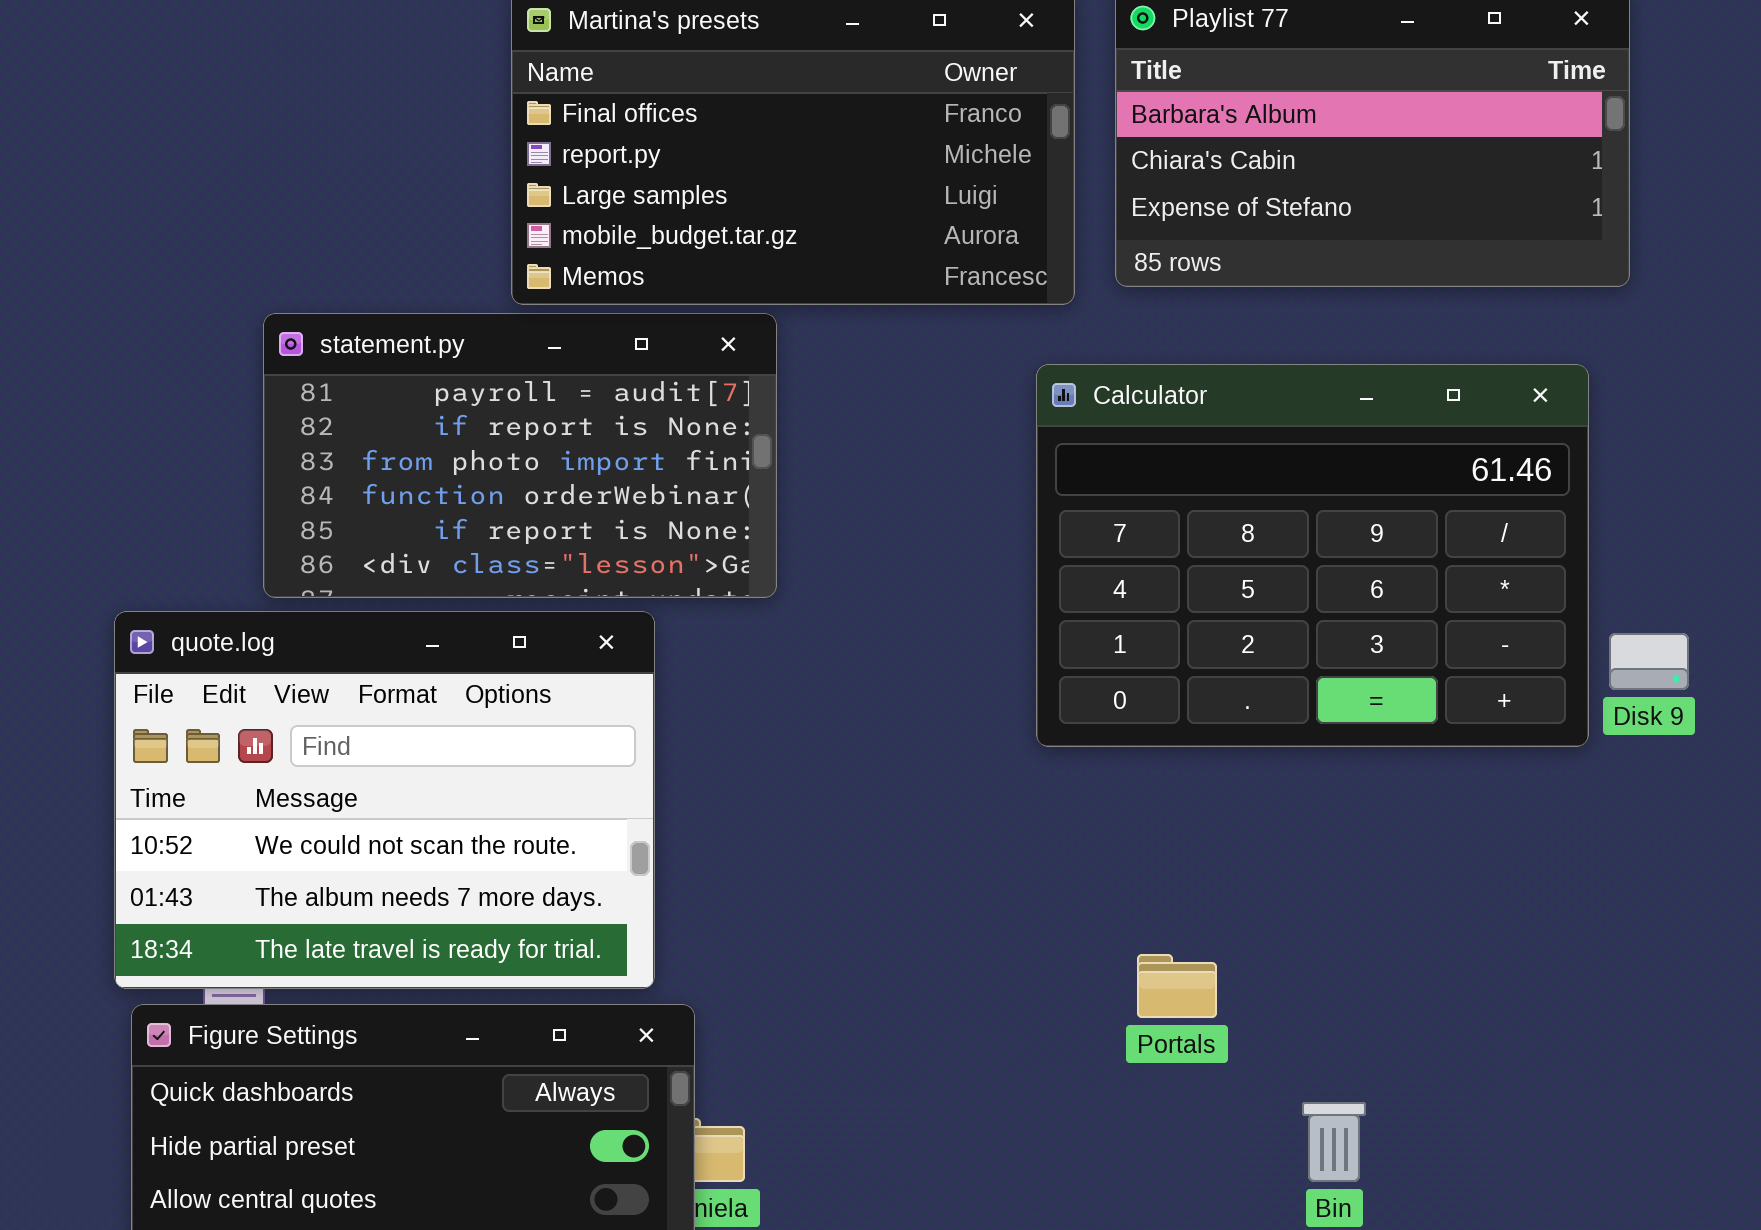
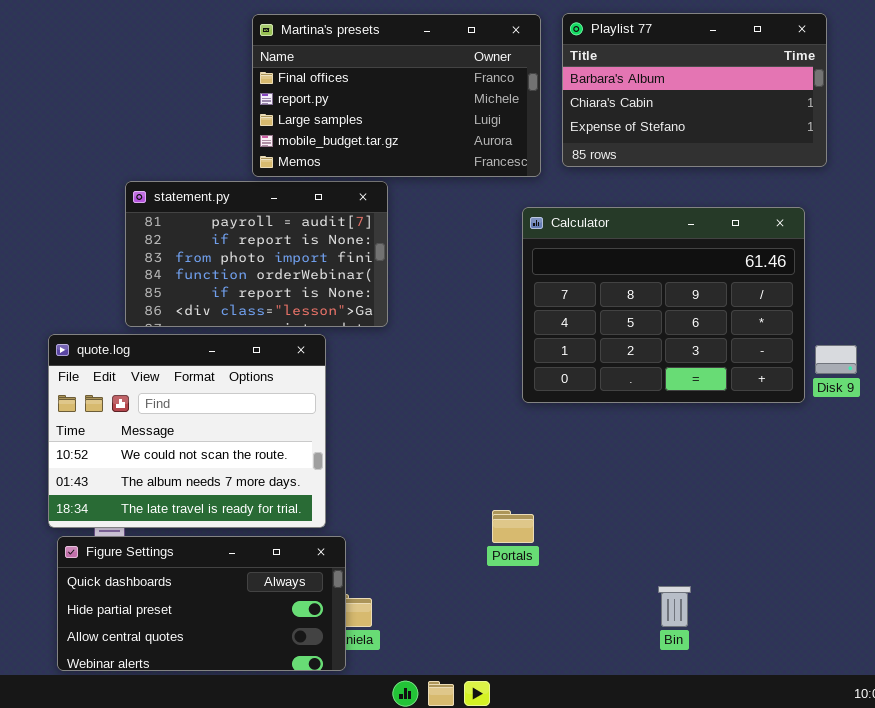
Portals: [1137,954,1217,1018] -> [492,510,534,543], moved

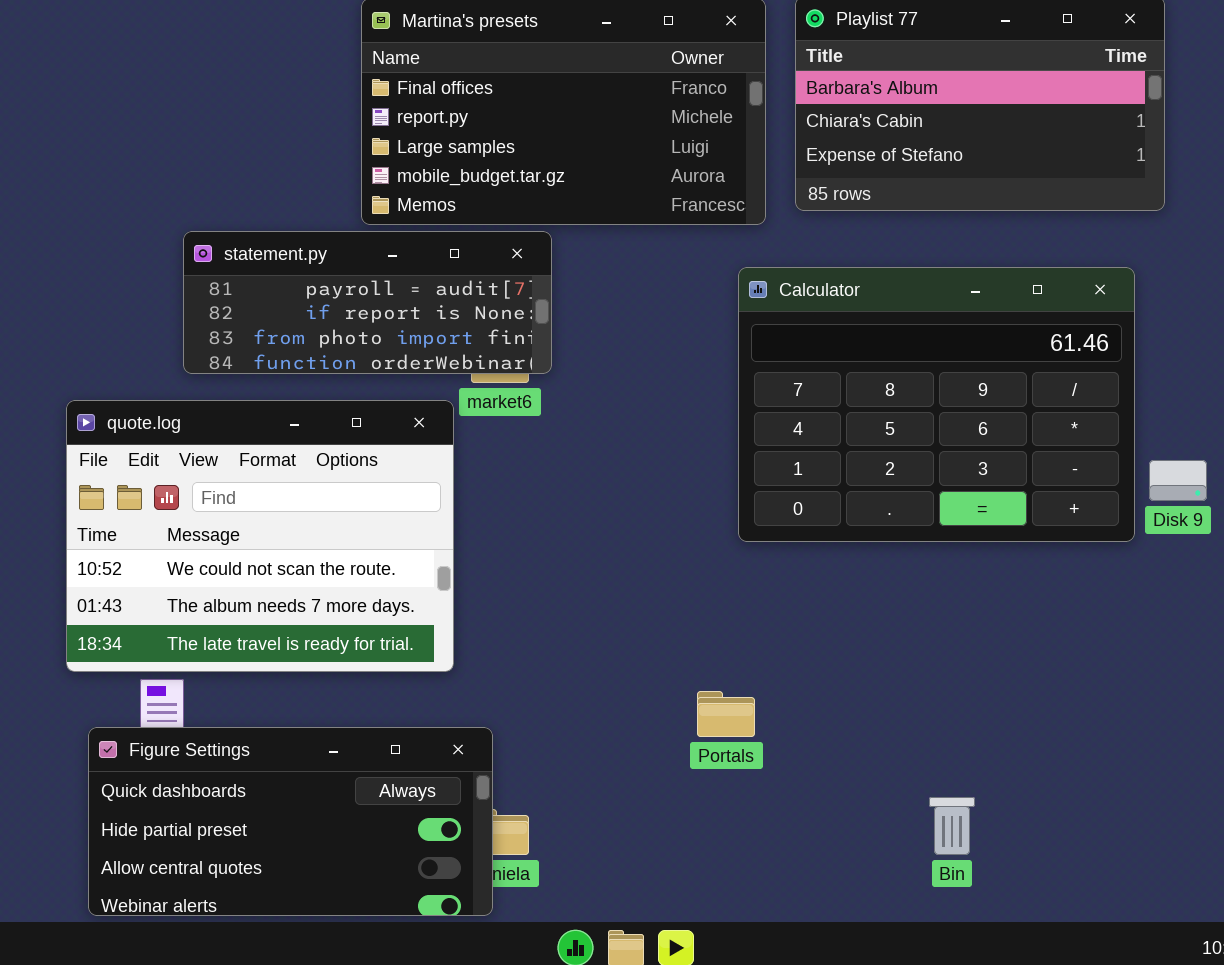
statement.py: [125,181,388,327] -> [183,231,552,374], resized
quote.log: [48,334,326,528] -> [66,400,454,672], moved

